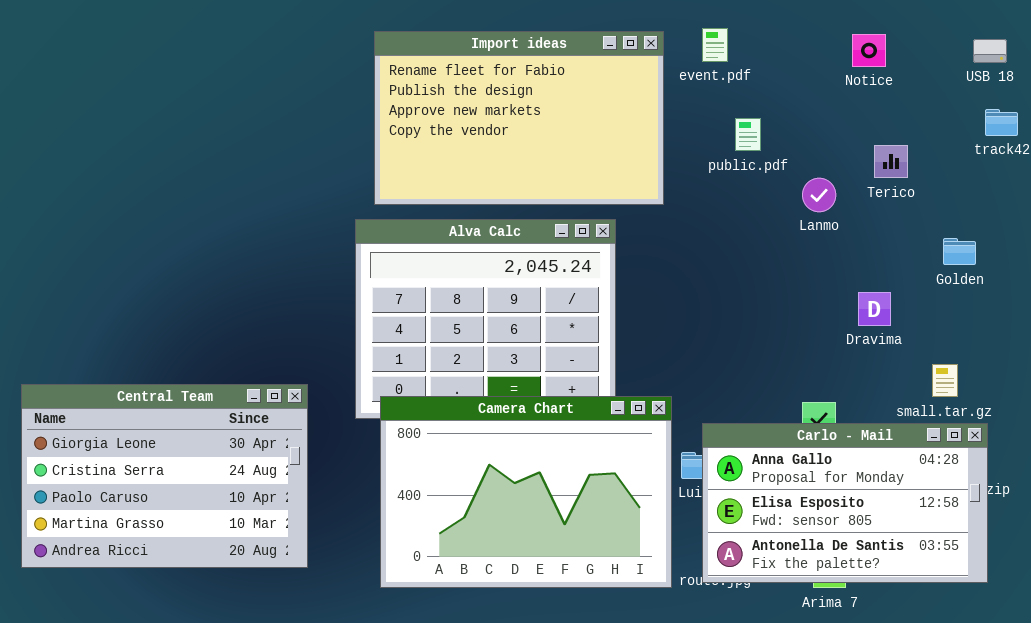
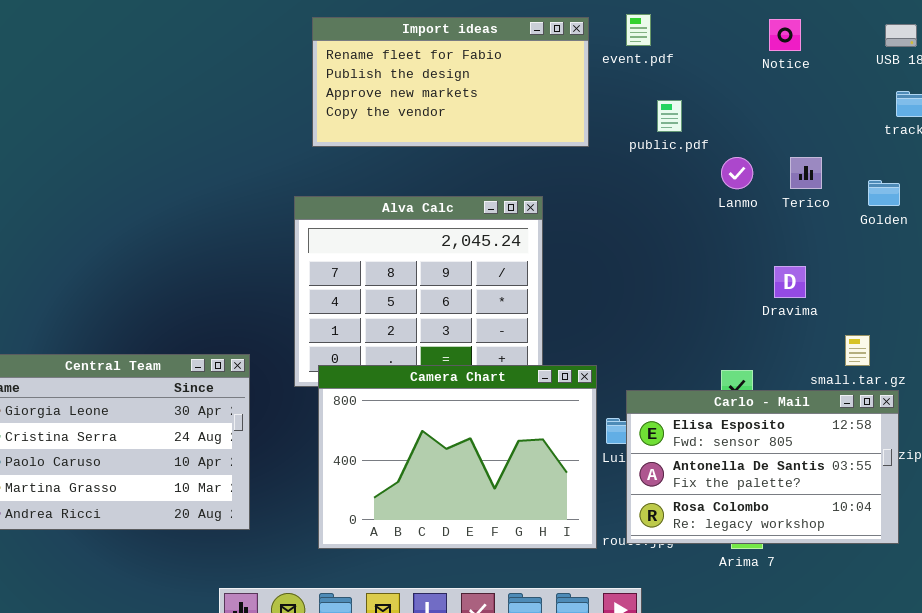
Import ideas: [374,31,664,205] -> [312,17,589,147], resized
Terico: [874,145,908,178] -> [790,157,822,189], moved
Golden: [943,238,976,265] -> [868,180,900,206], moved
Carlo - Mail: [702,423,988,583] -> [626,390,899,544], scrolled down 1 row

